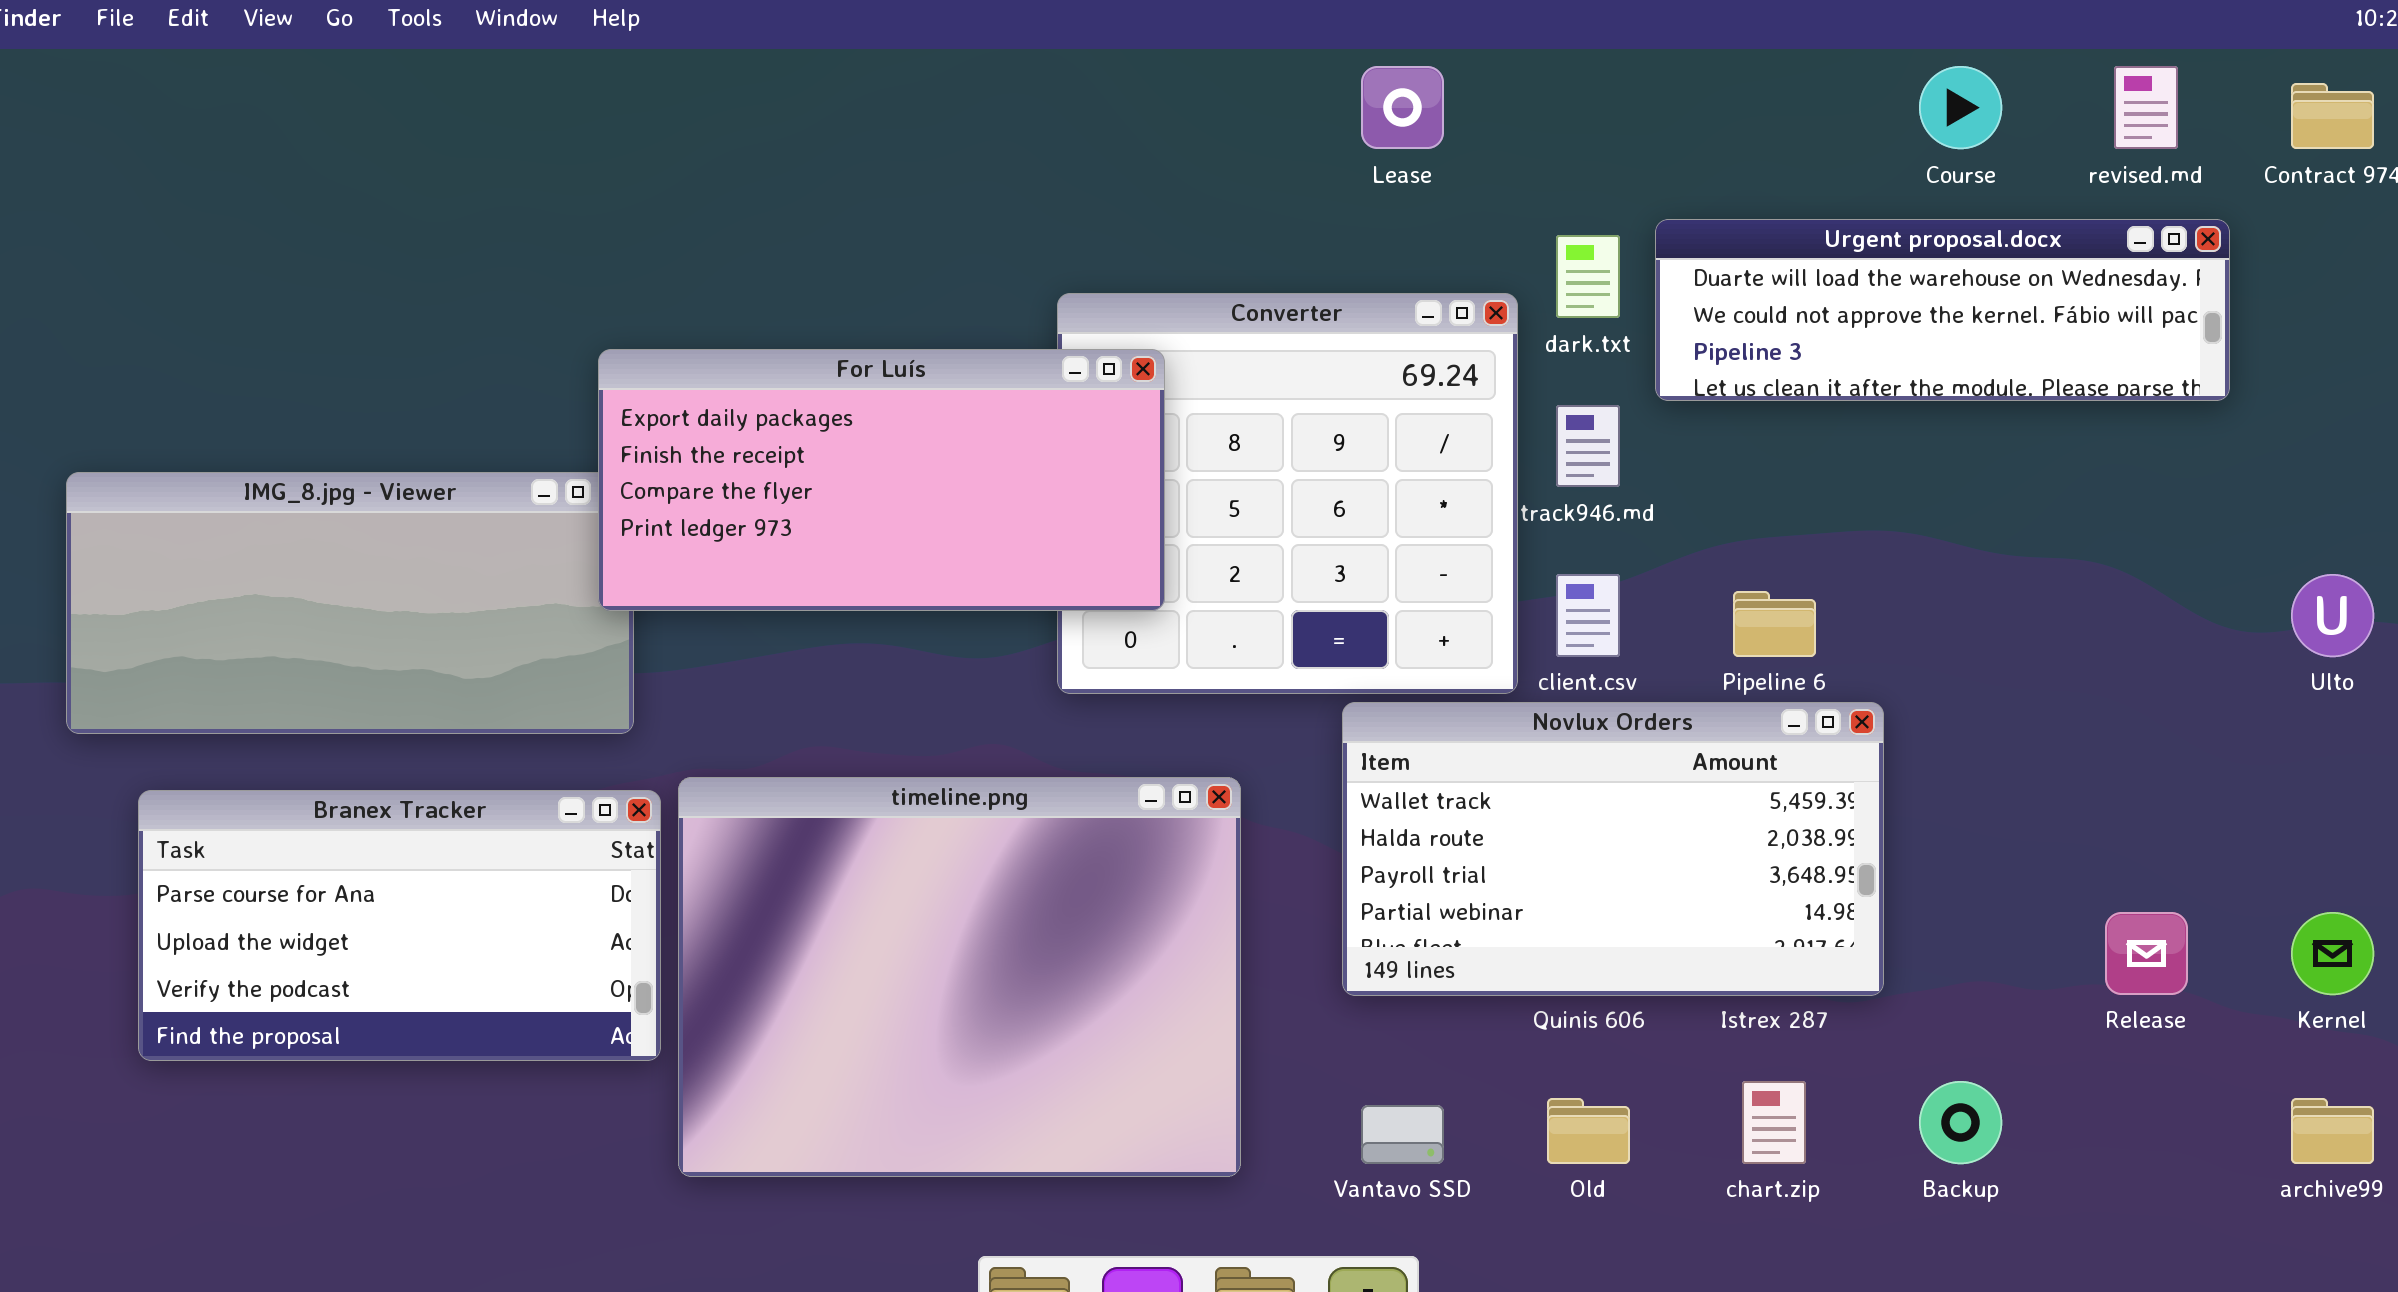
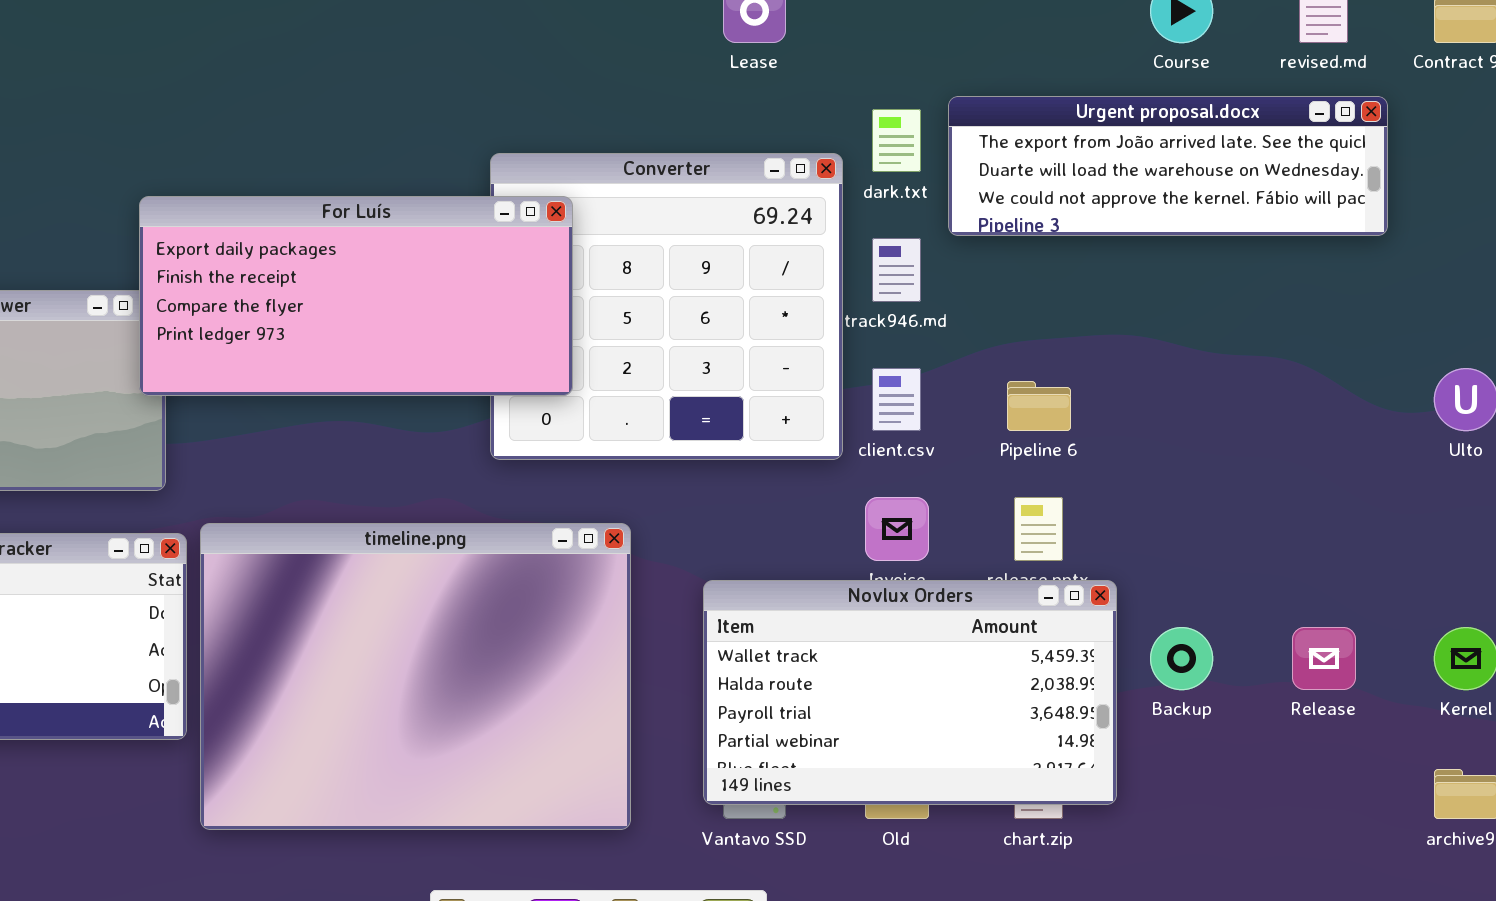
Urgent proposal.docx: [1655,219,2230,401] -> [948,96,1388,236], scrolled up 1 row
Novlux Orders: [1342,702,1884,996] -> [703,580,1117,805], moved
Backup: [1919,1081,2002,1164] -> [1150,627,1213,690], moved

